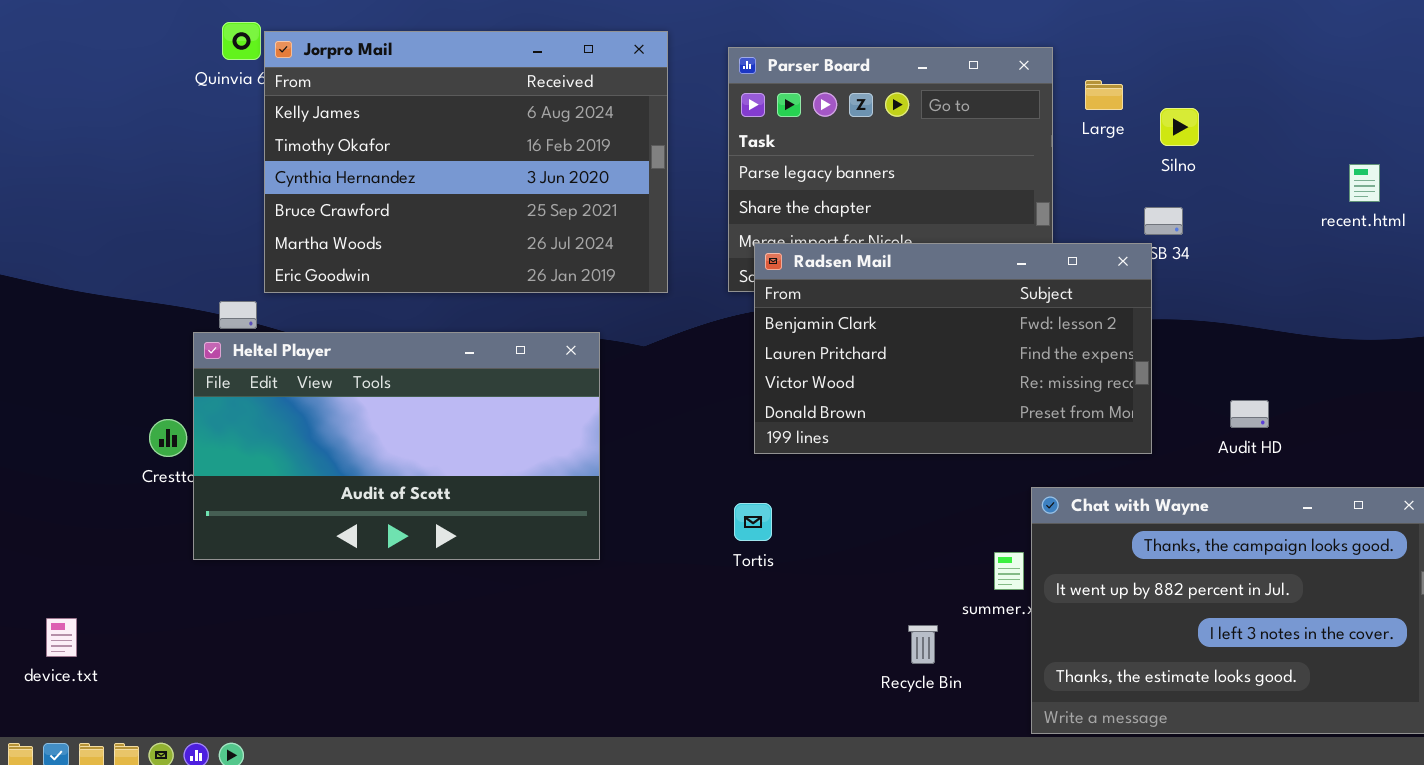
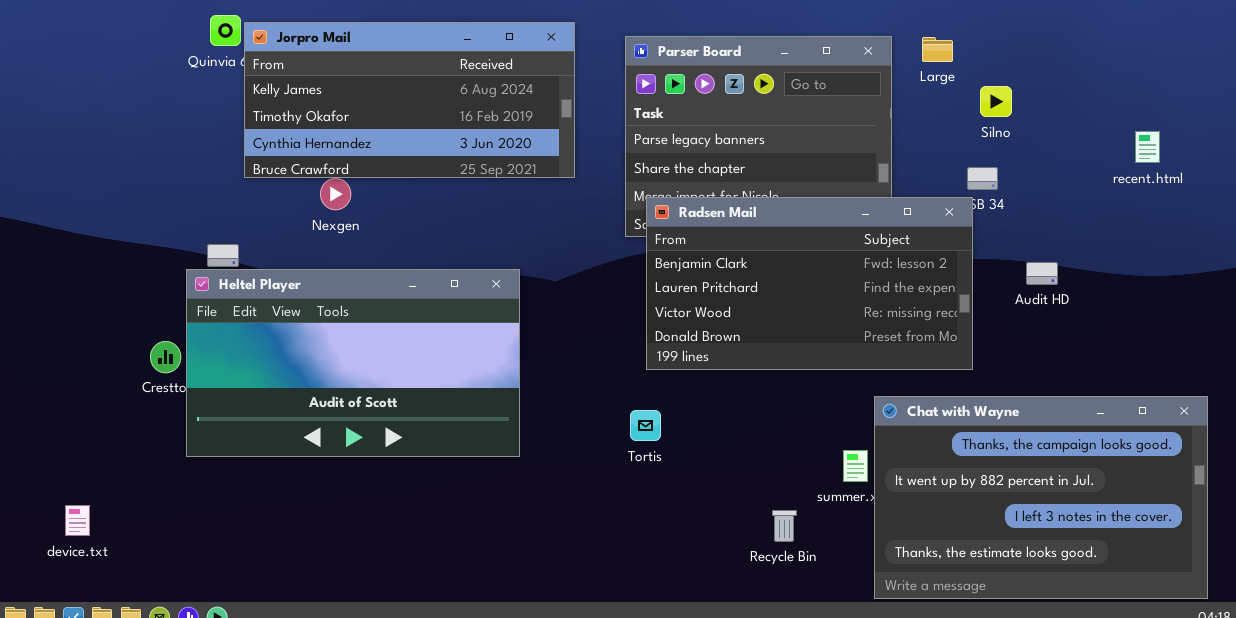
Jorpro Mail: [264,31,668,293] -> [244,22,575,178], resized
Large: [1085,80,1123,110] -> [922,37,953,62], moved
Audit HD: [1230,400,1269,428] -> [1026,262,1058,285], moved

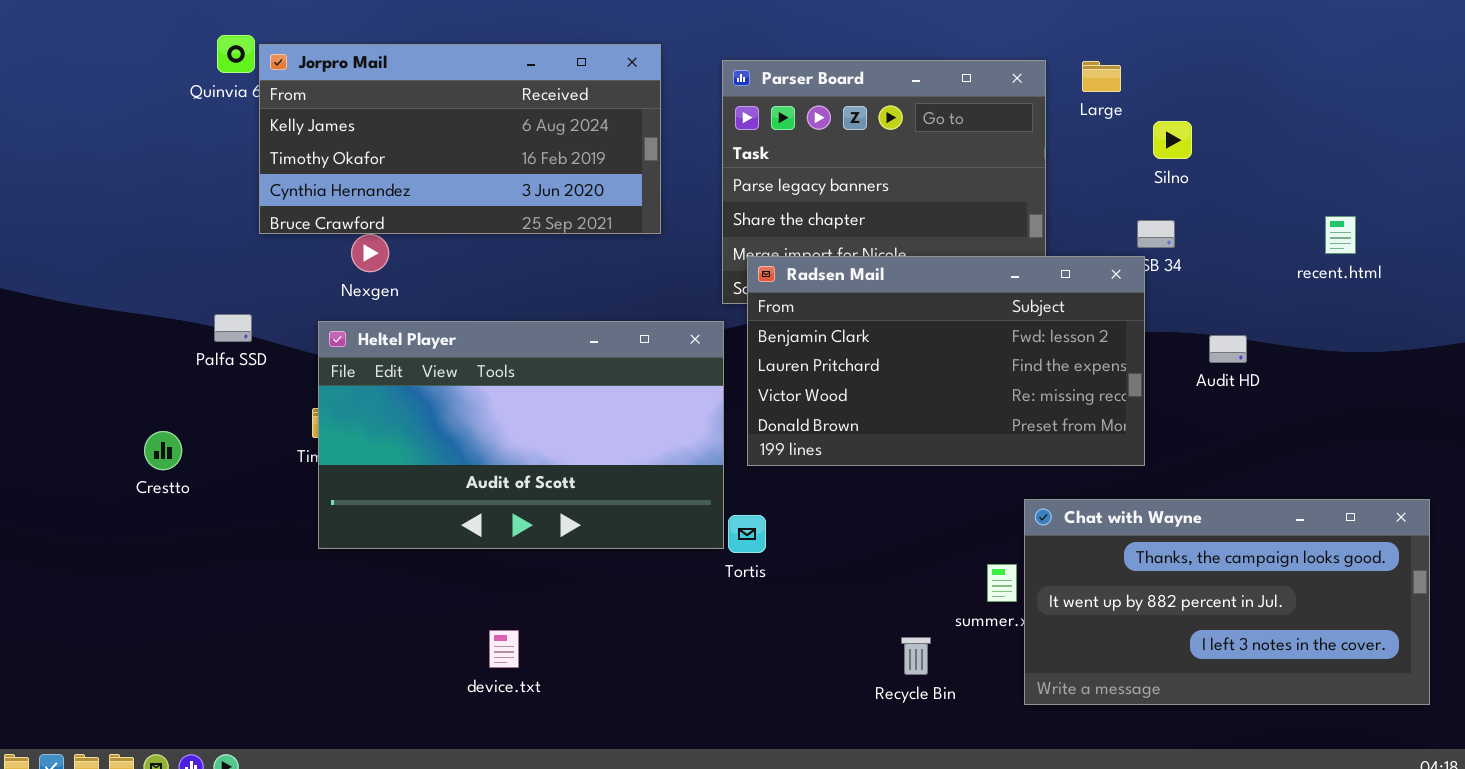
recent.html: [1135,131,1160,163] -> [1325,216,1356,254], moved
Heltel Player: [186,269,520,457] -> [318,321,724,549], moved
Chat with Wayne: [874,396,1208,599] -> [1024,499,1430,705], resized
device.txt: [65,505,90,536] -> [489,630,519,668], moved

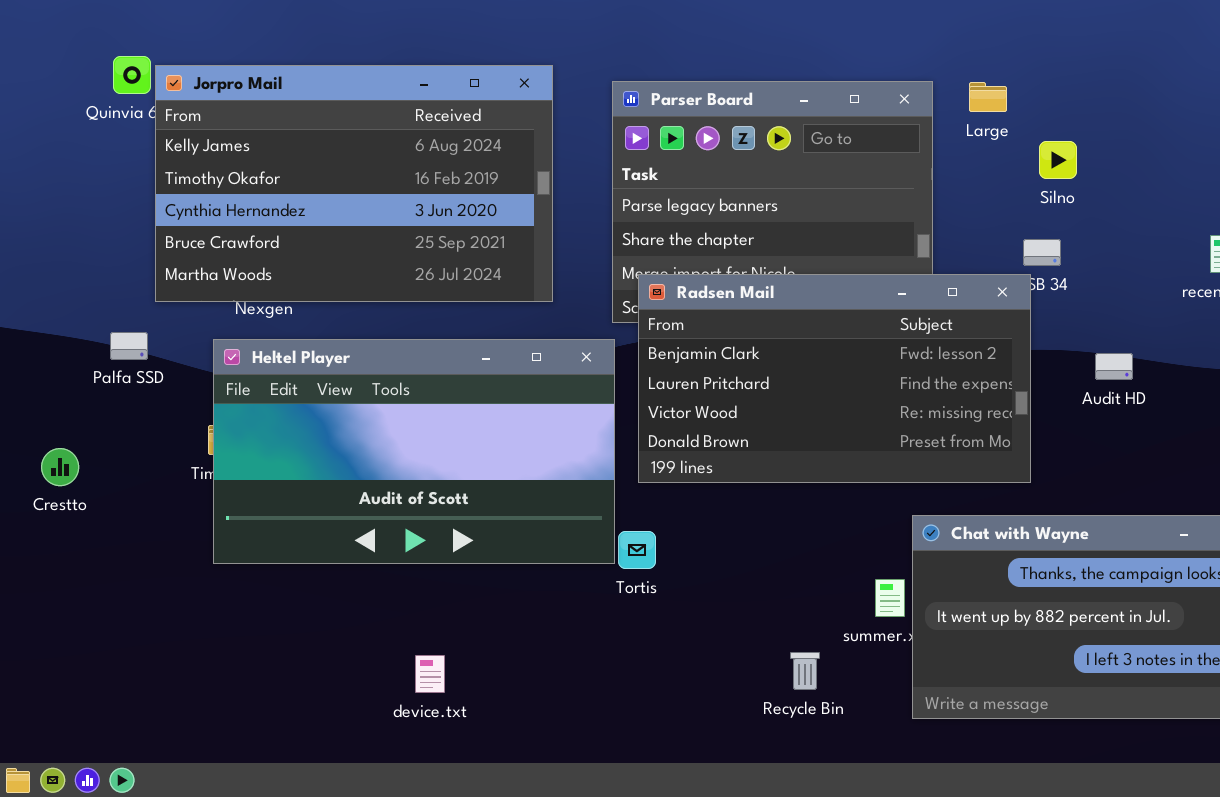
Jorpro Mail: [259,44,661,234] -> [155,65,553,302], resized
device.txt: [489,630,519,668] -> [415,655,445,693], moved

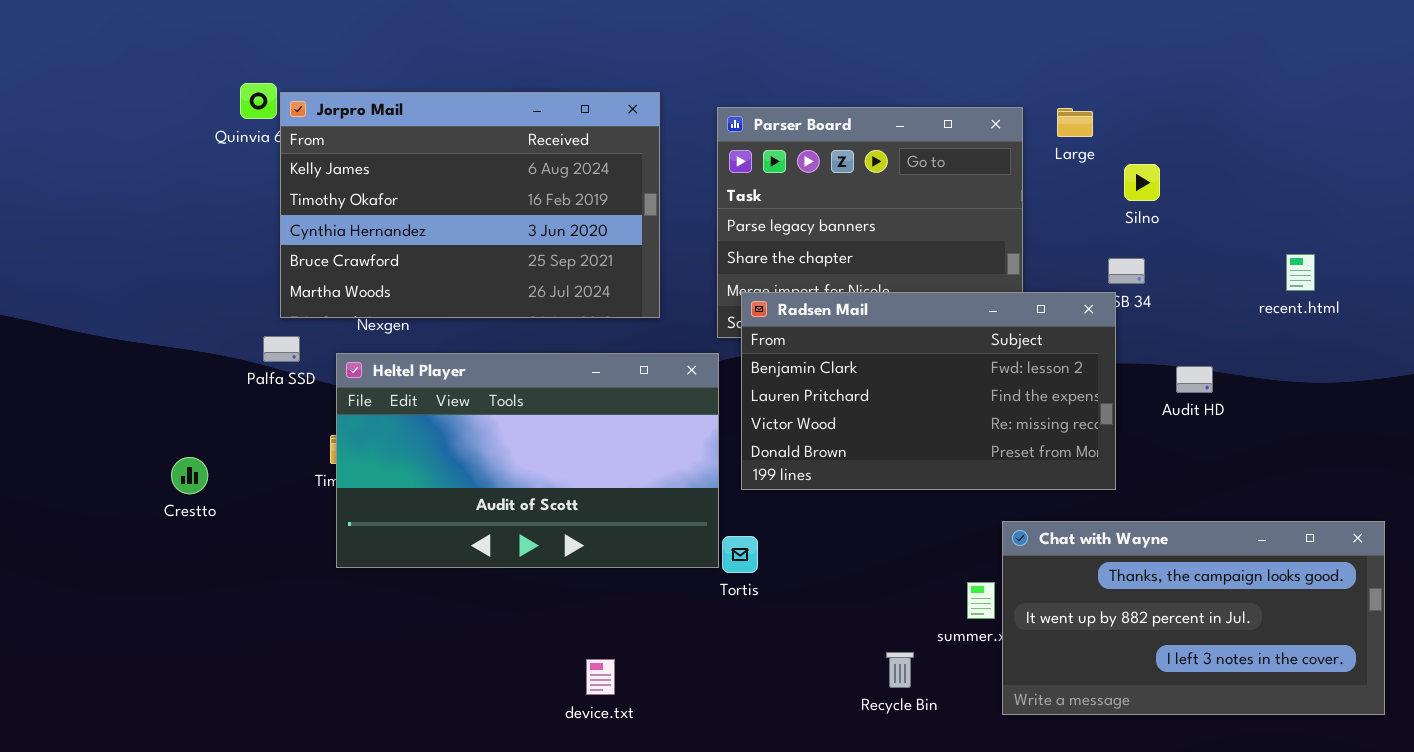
Palfa SSD: [110,332,148,360] -> [263,336,300,362], moved
device.txt: [415,655,445,693] -> [586,659,615,695], moved

